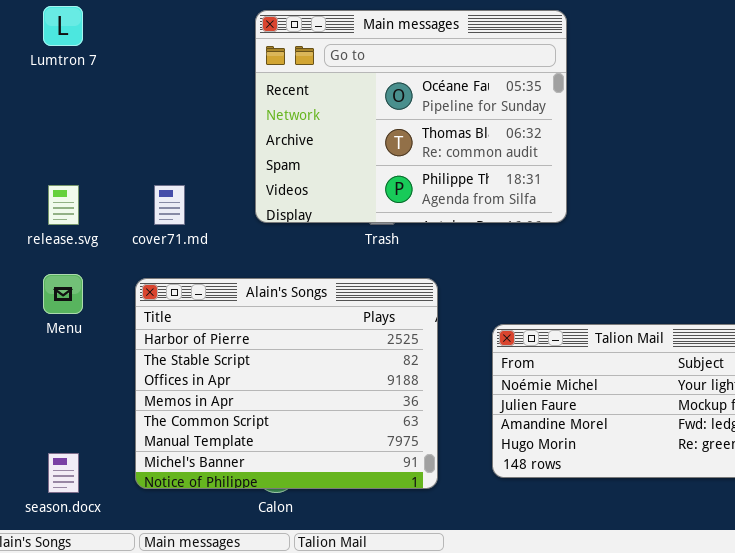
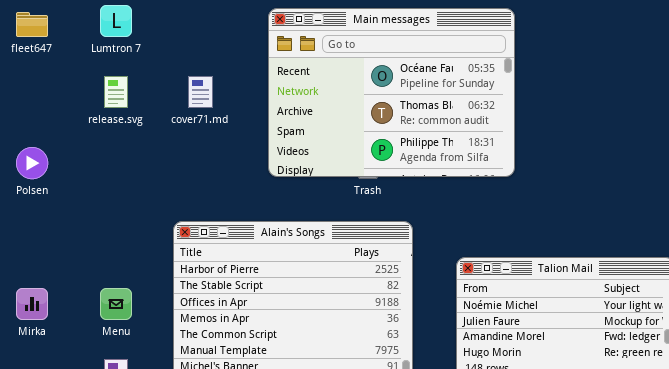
release.svg: [48,185,79,225] -> [104,76,128,108], moved
cover71.md: [154,185,185,225] -> [188,76,213,108], moved
Menu: [43,274,83,314] -> [100,288,132,320], moved

